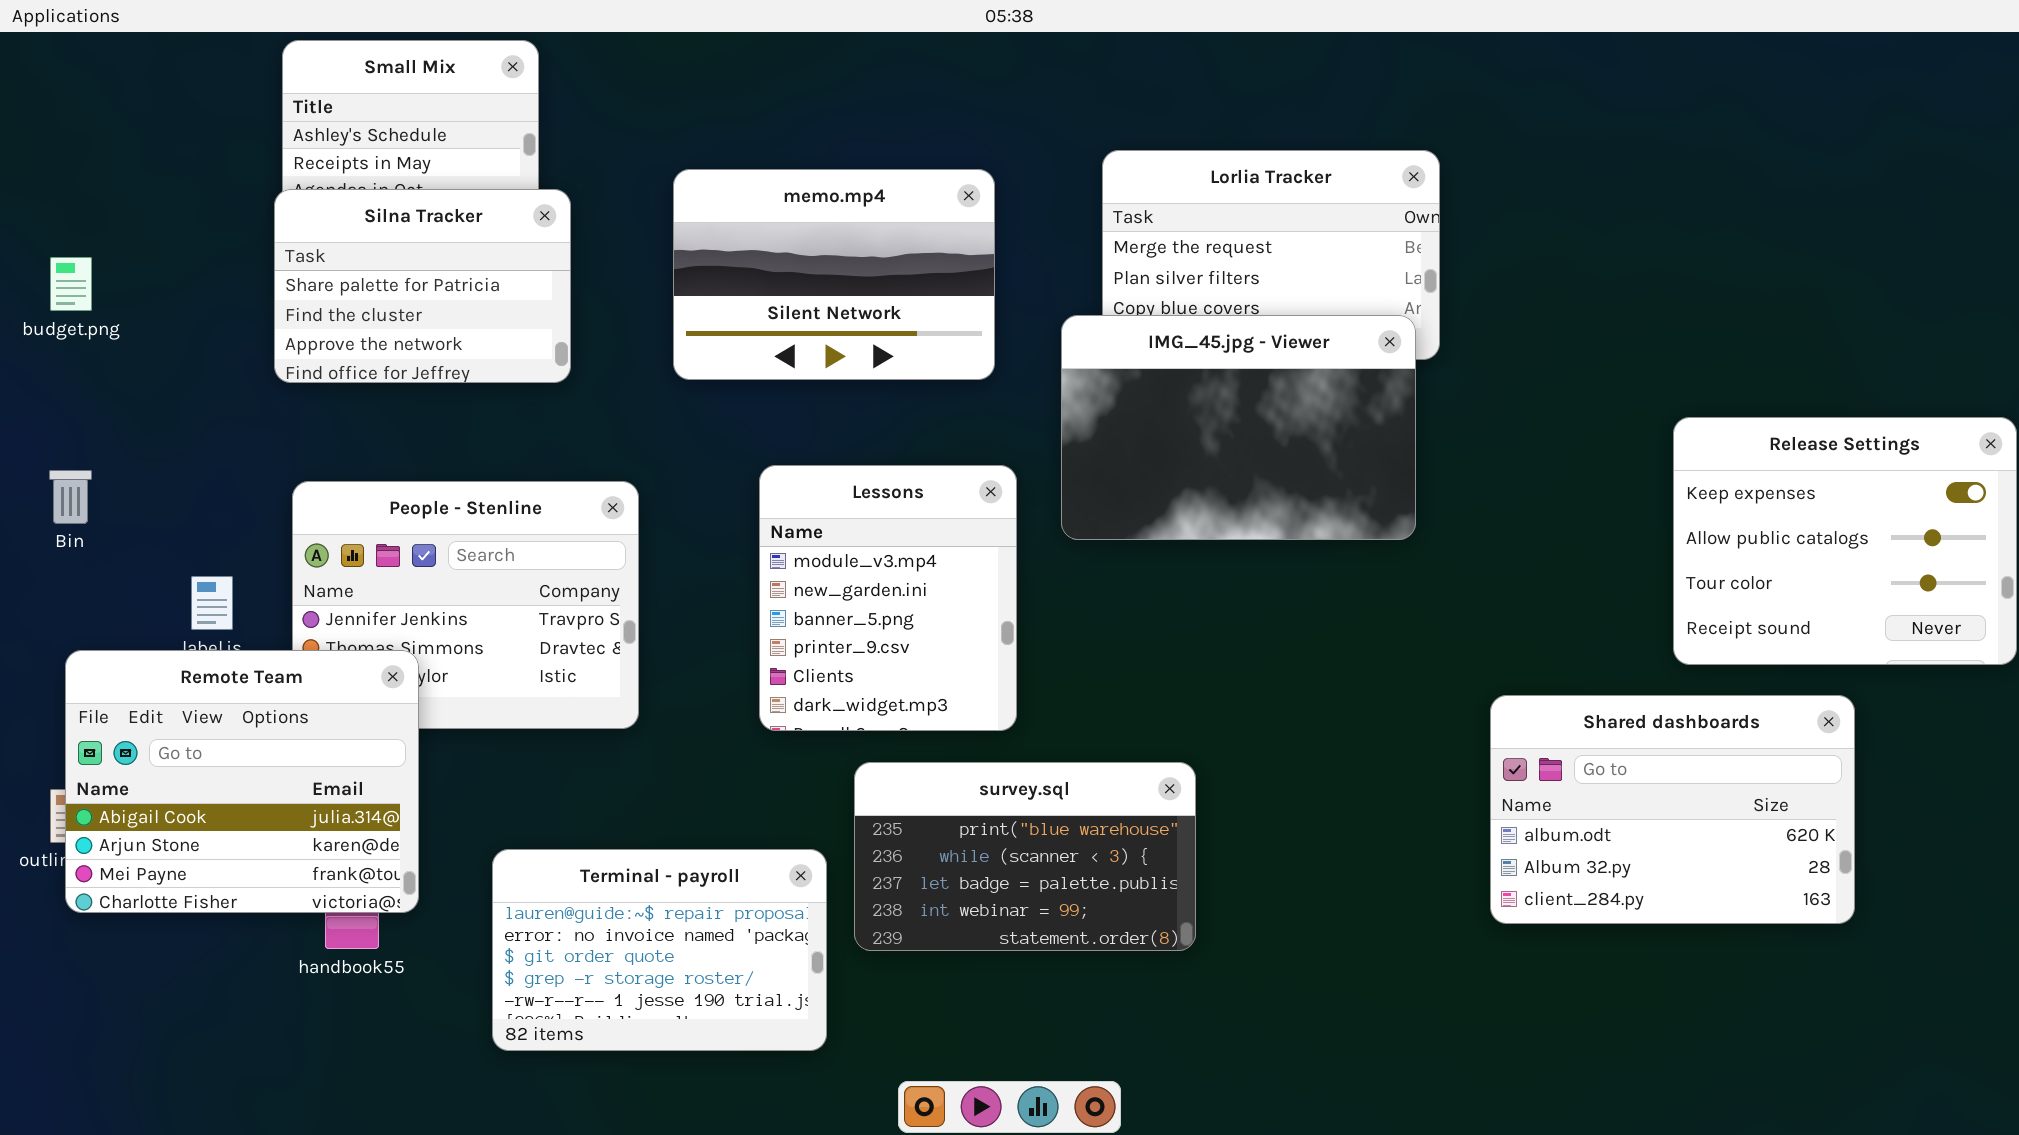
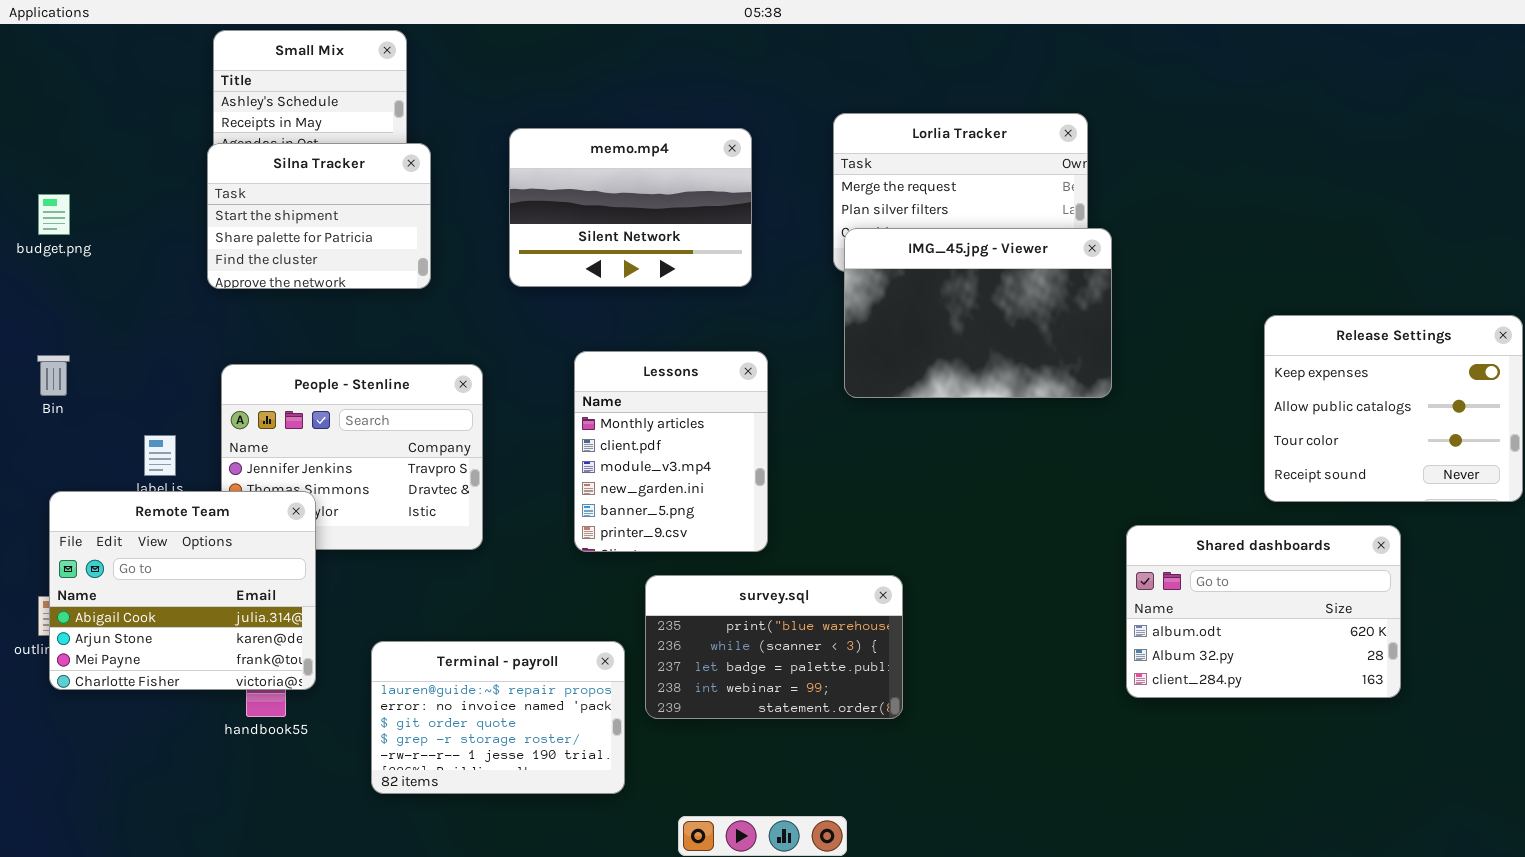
Silna Tracker: [274,189,571,383] -> [207,143,431,289], scrolled up 1 row
IMG_45.jpg - Viewer: [1061,315,1416,540] -> [844,228,1112,398], moved
Lessons: [759,465,1017,731] -> [574,351,768,552], scrolled up 2 rows

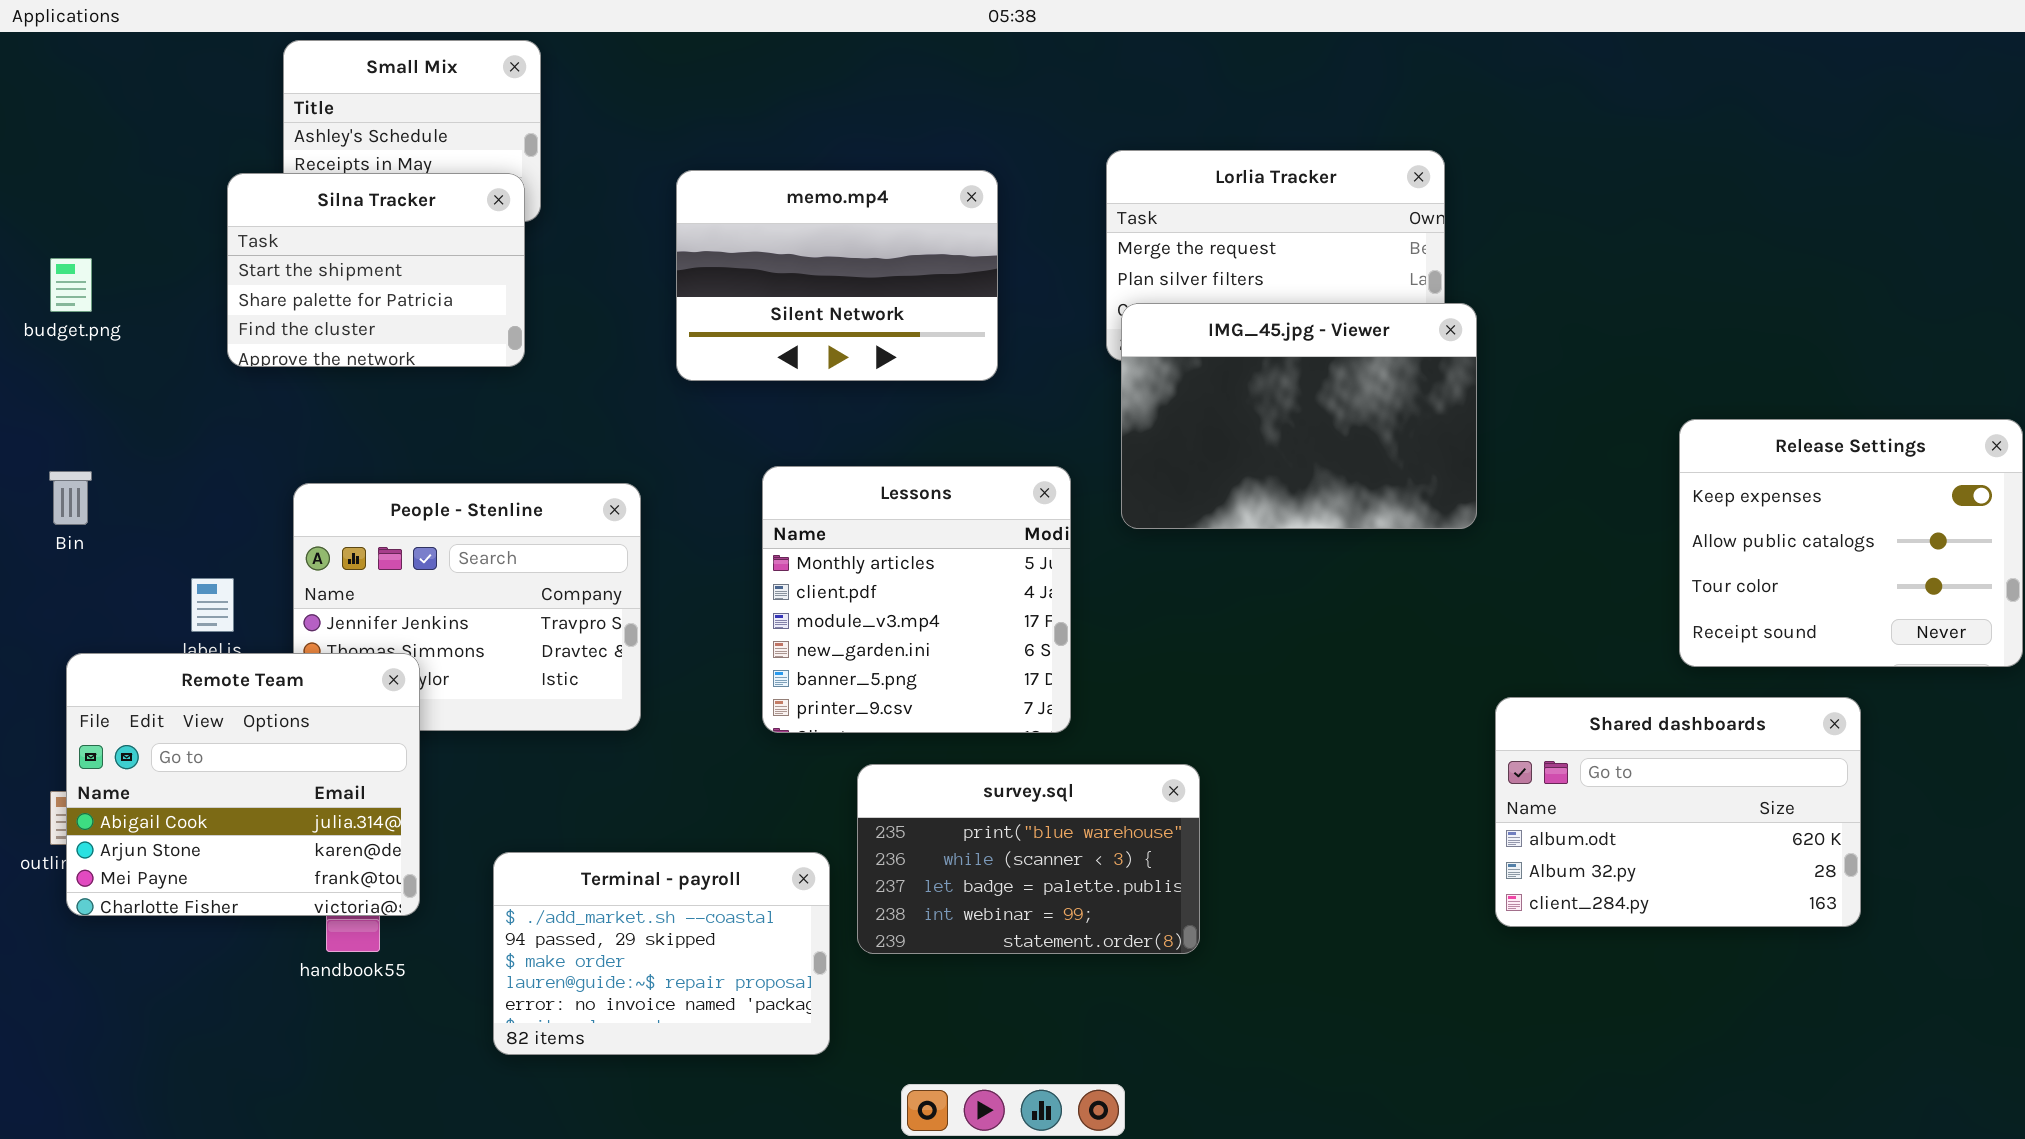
Silna Tracker: [207,143,431,289] -> [227,173,525,367], moved
Lessons: [574,351,768,552] -> [762,466,1071,733], resized
Terminal - payroll: [371,641,625,794] -> [493,852,830,1055], scrolled up 3 rows

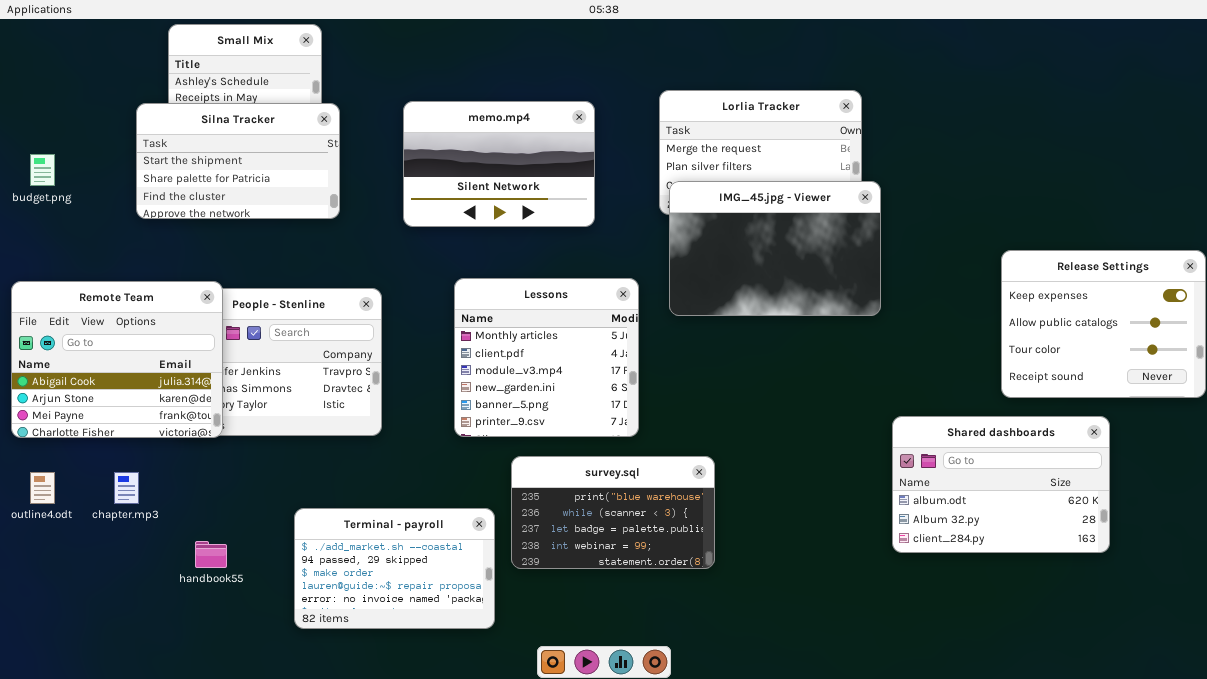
Silna Tracker: [227,173,525,367] -> [136,103,340,219], resized
Remote Team: [66,653,420,916] -> [11,281,223,438], moved

